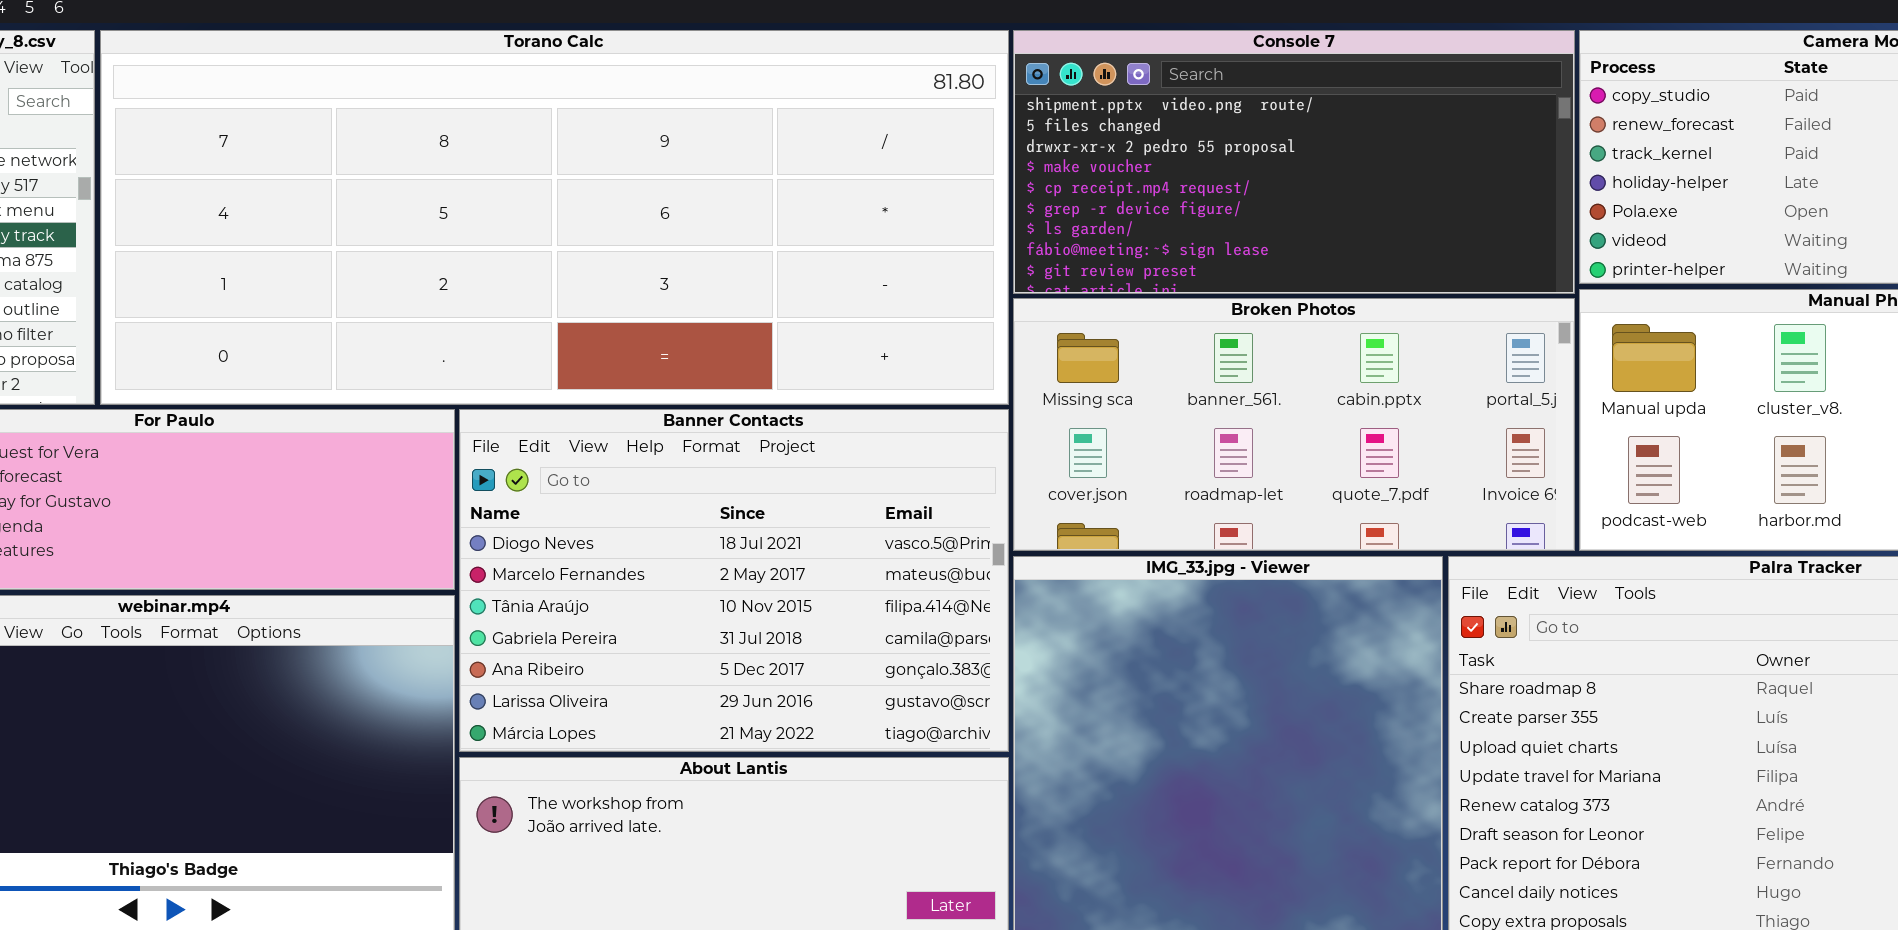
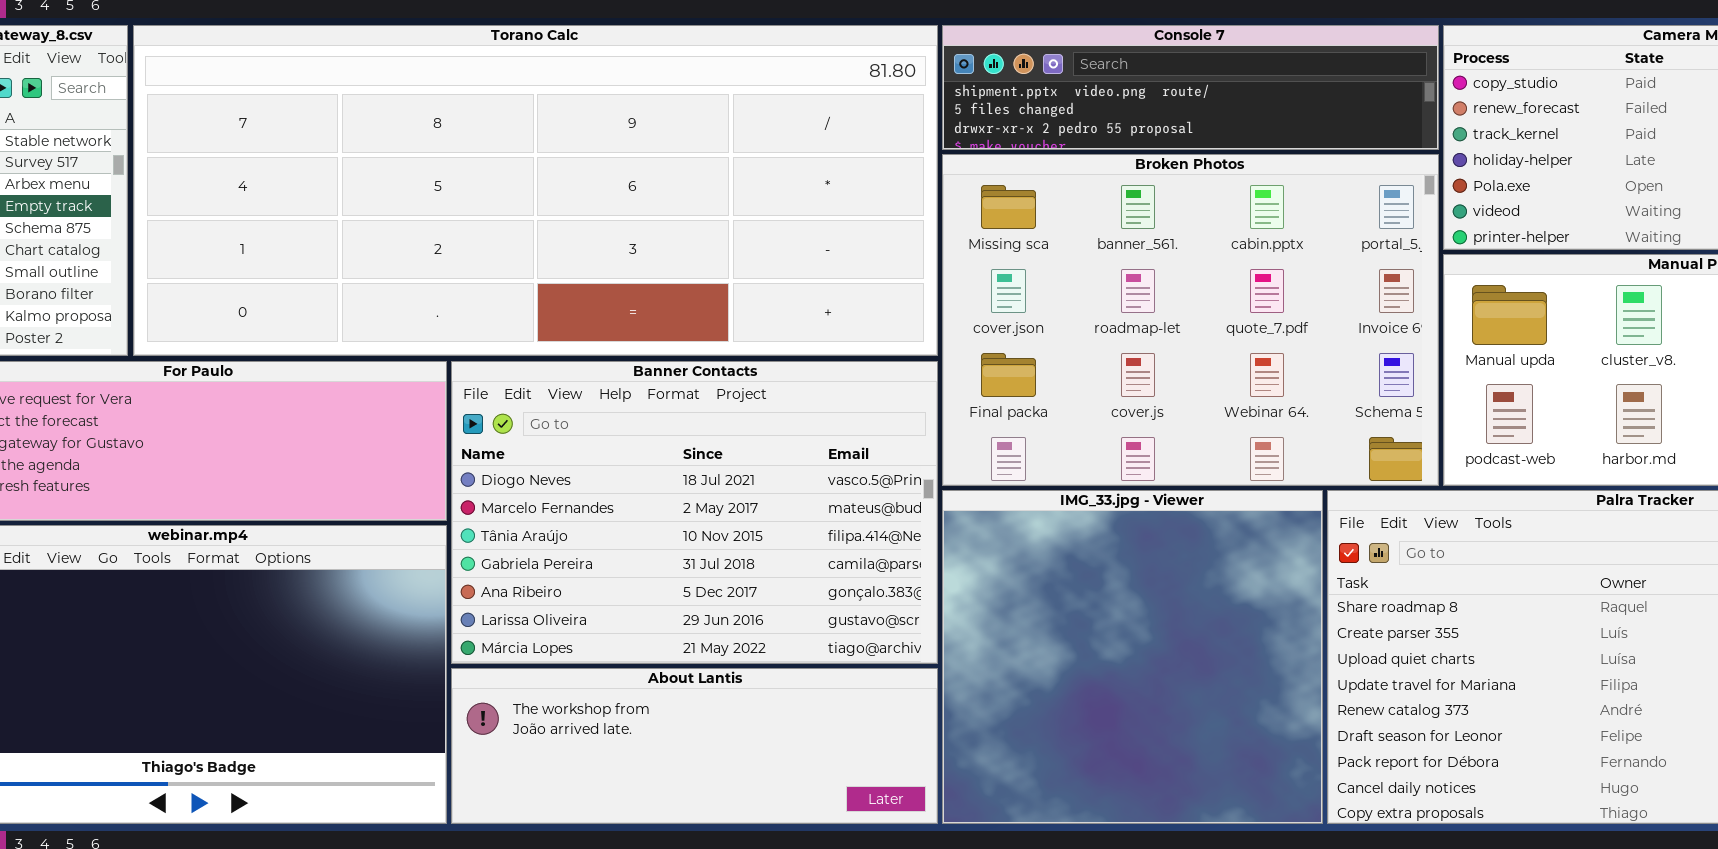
Console 7: [1013,30,1575,294] -> [942,25,1439,150], resized
Broken Photos: [1013,298,1575,551] -> [942,154,1439,486], resized

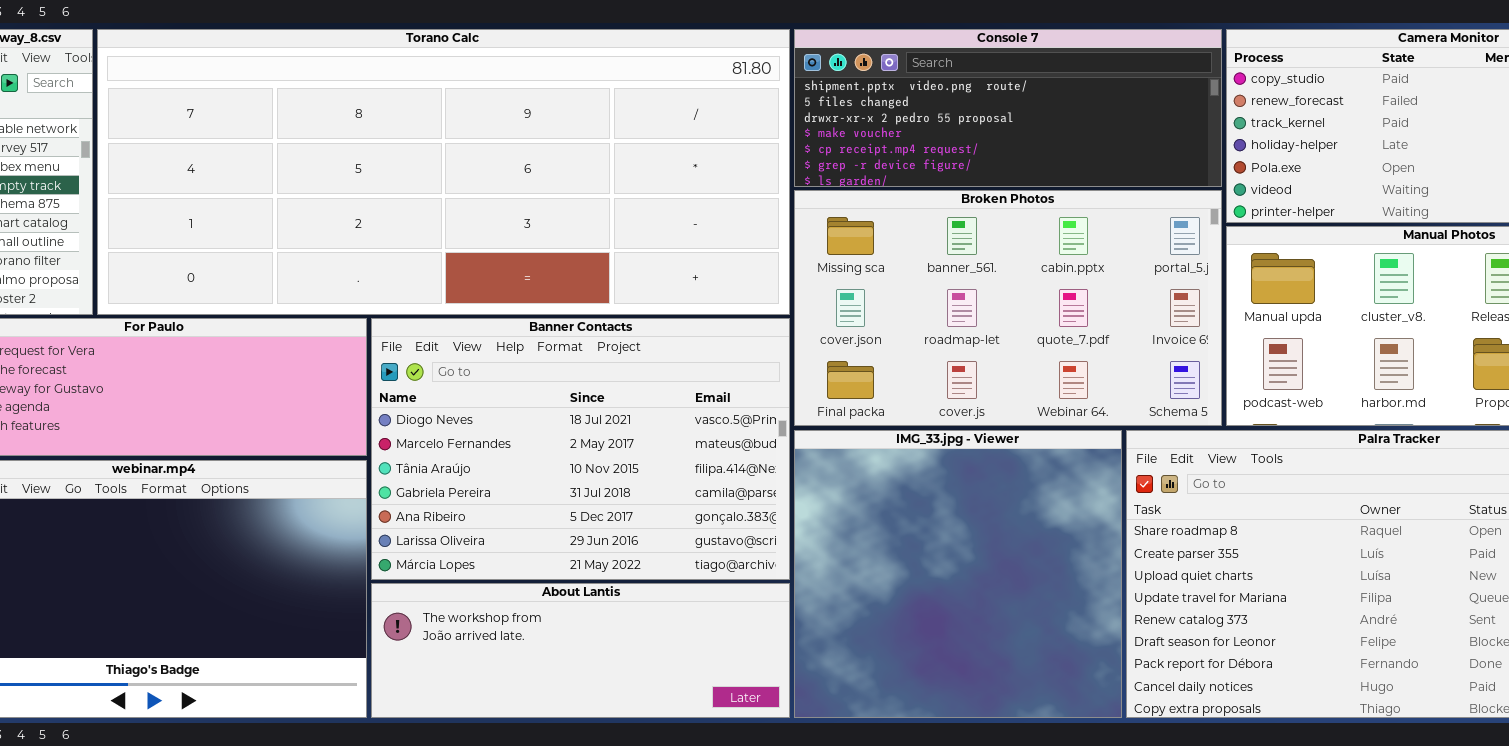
Console 7: [942,25,1439,150] -> [794,29,1222,187], resized
Broken Photos: [942,154,1439,486] -> [794,190,1222,426], resized

